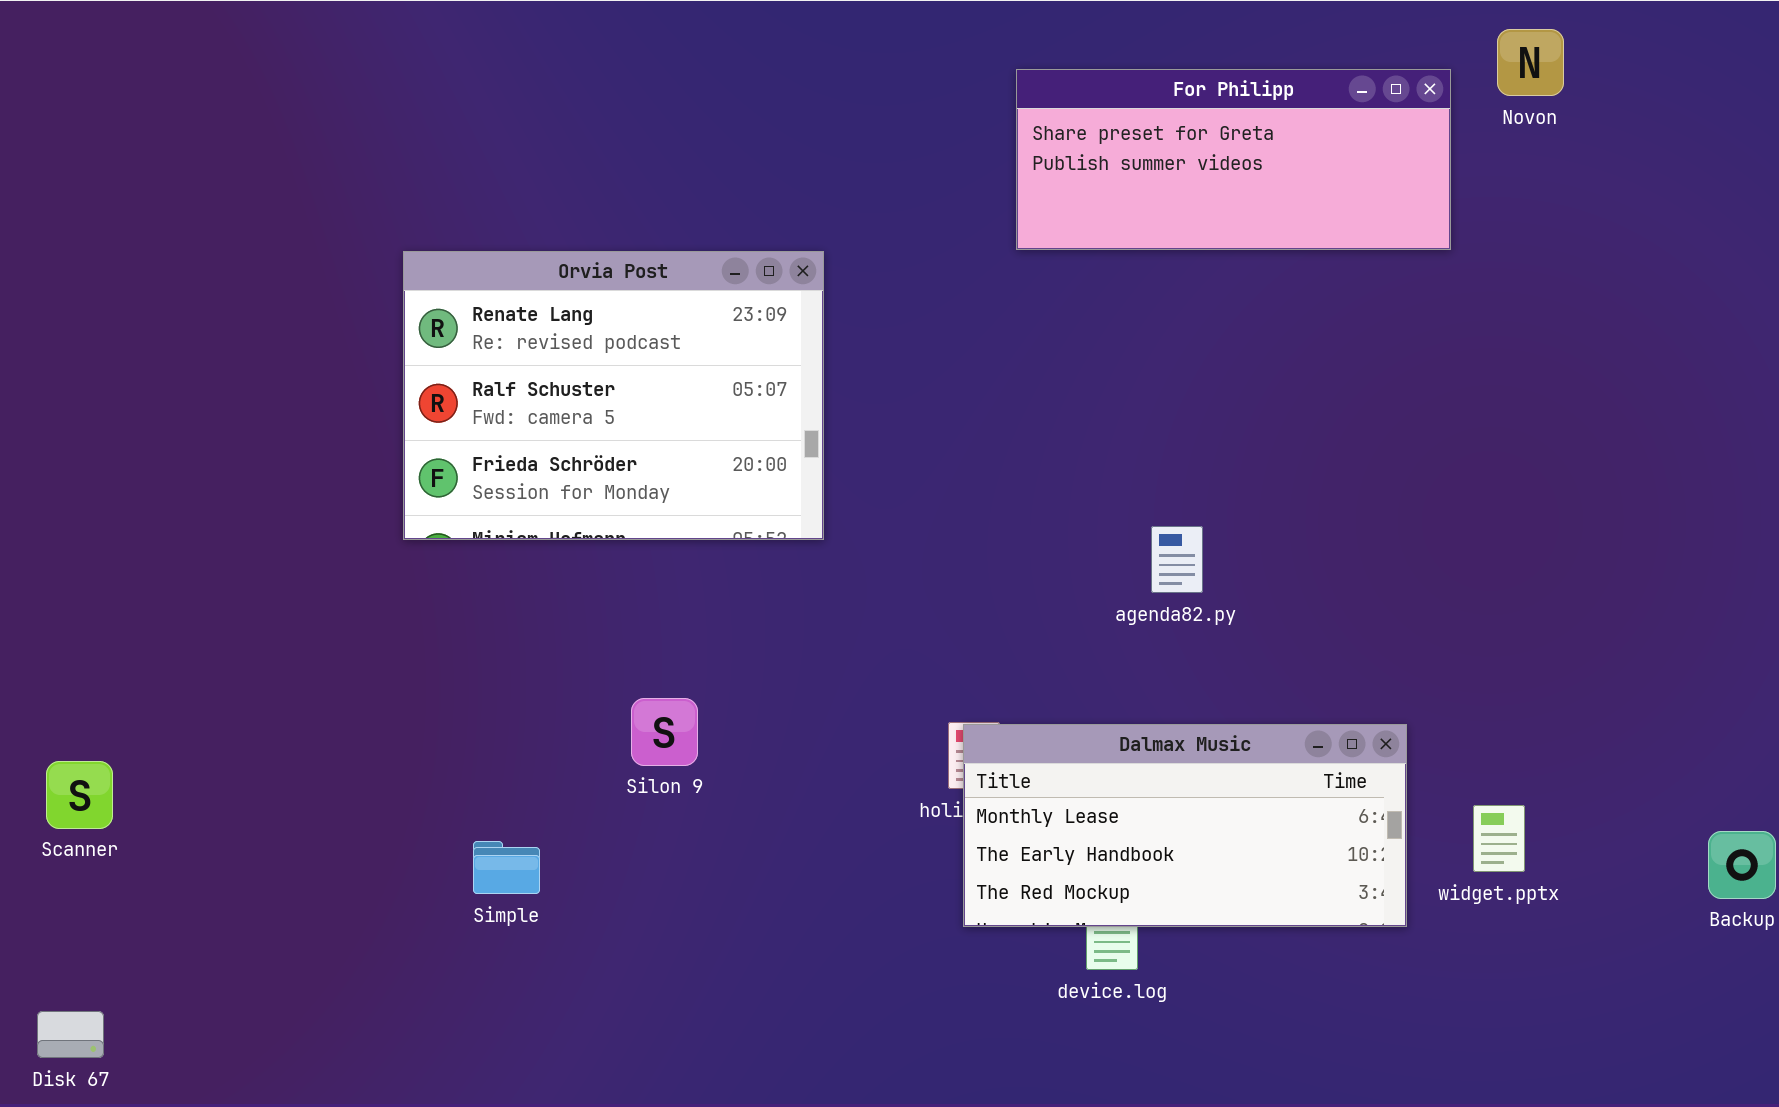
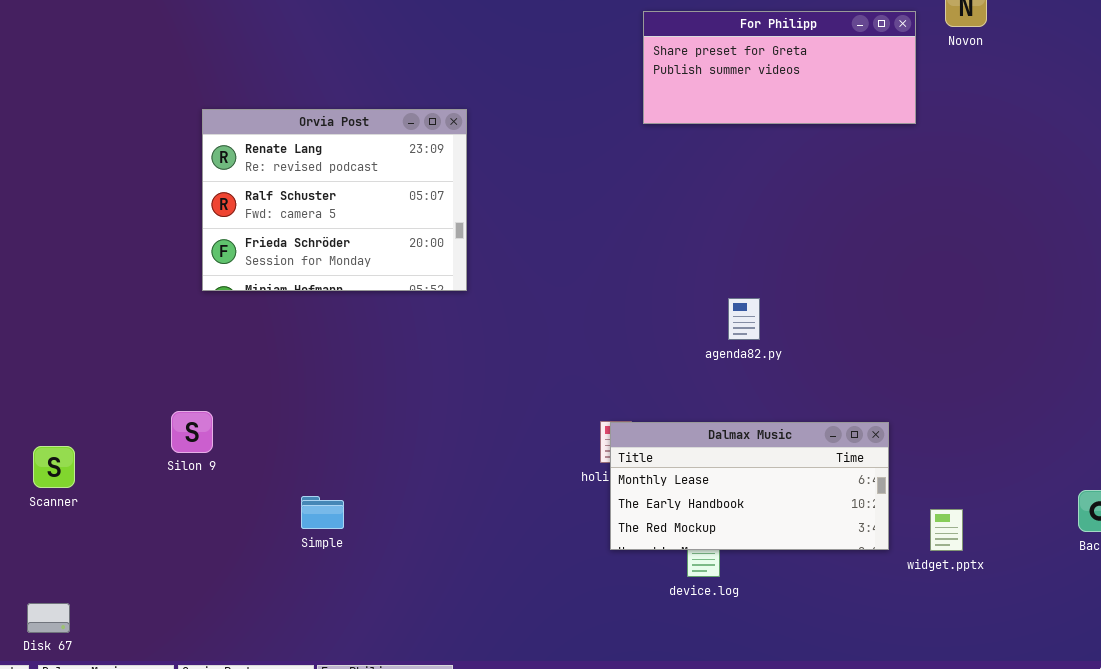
Orvia Post: [403,251,824,540] -> [202,109,467,291], moved
Silon 9: [631,698,698,766] -> [171,411,213,453], moved
widget.pptx: [1473,805,1525,872] -> [930,509,963,551], moved

